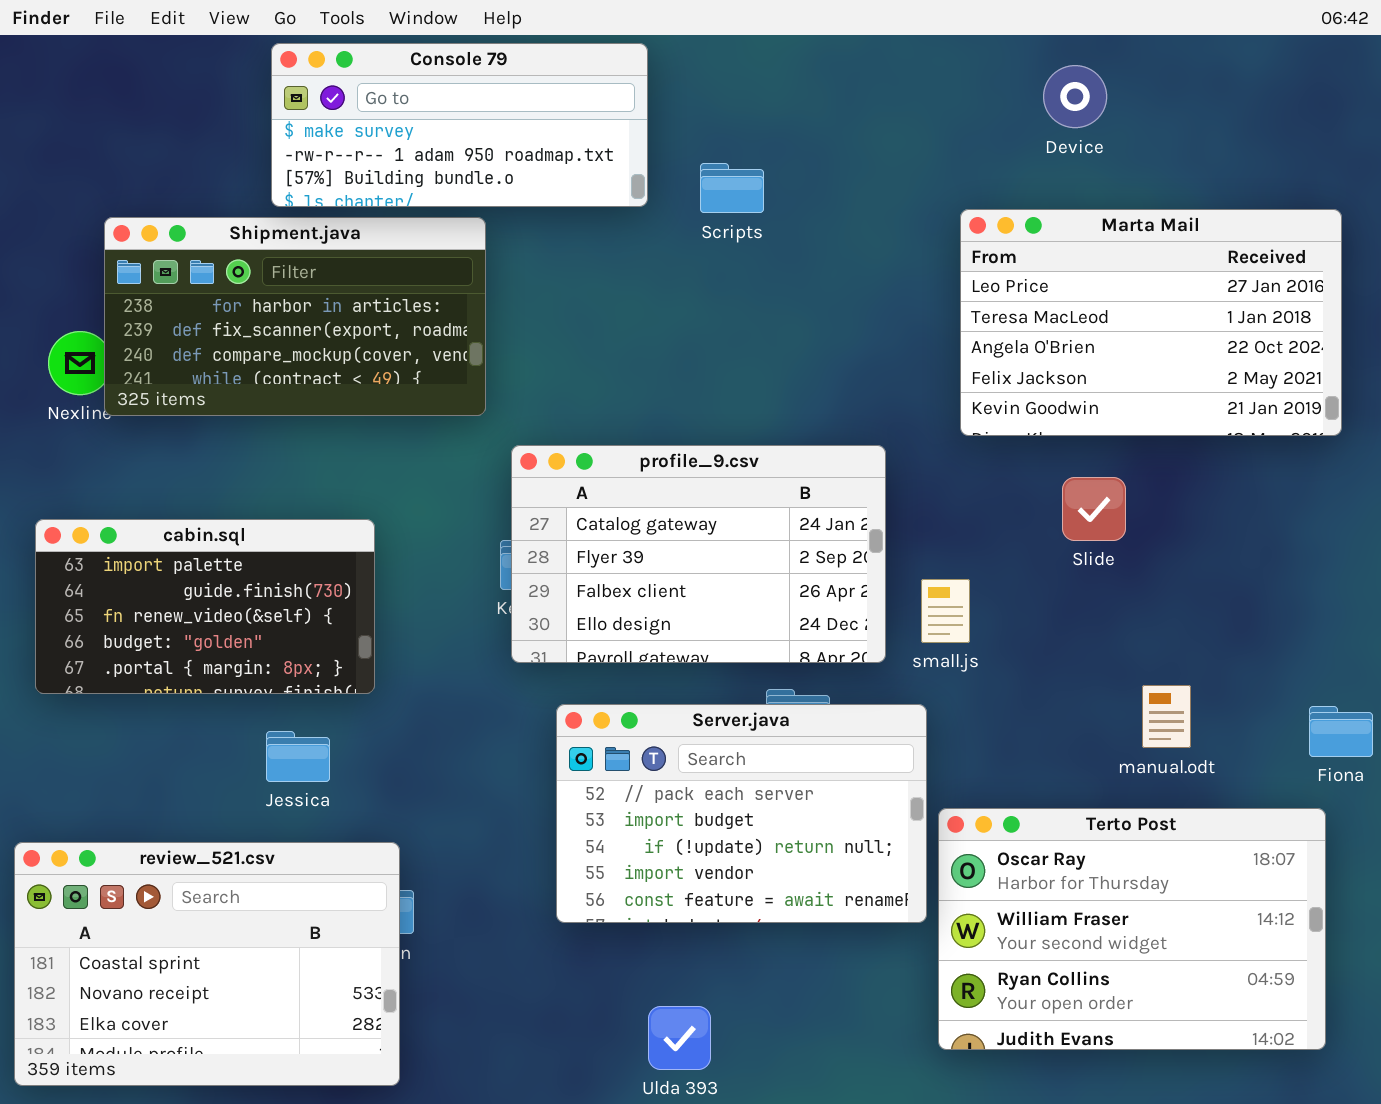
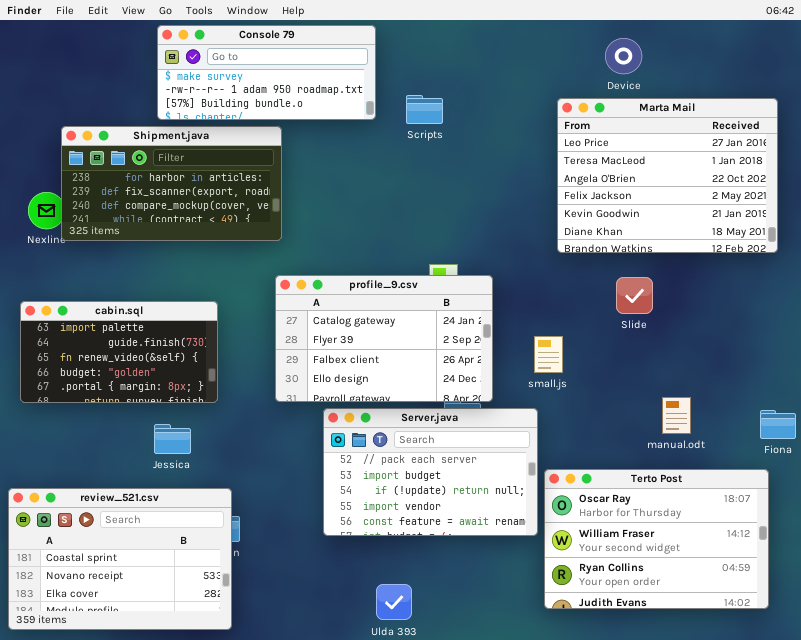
Marta Mail: [960,209,1342,436] -> [557,98,778,253], resized
profile_9.csv: [511,445,886,663] -> [275,275,493,402], moved

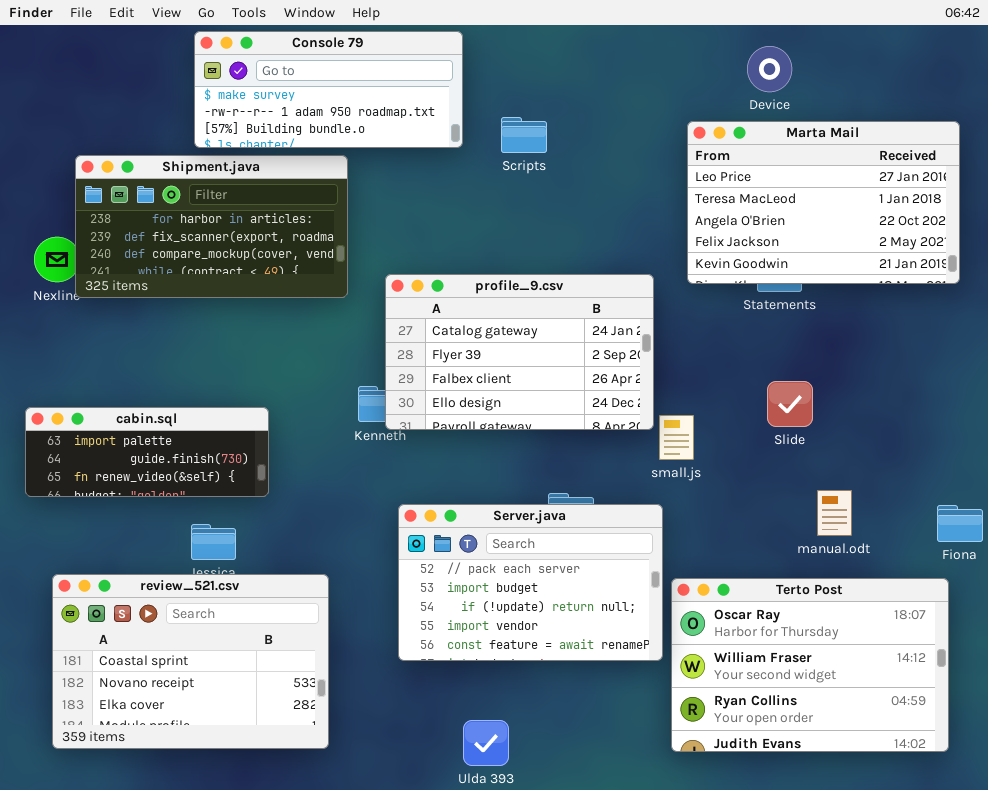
Marta Mail: [557,98,778,253] -> [687,121,960,284], resized
profile_9.csv: [275,275,493,402] -> [385,274,654,430], moved
Slide: [616,277,653,314] -> [767,381,813,427], moved
cabin.sql: [20,301,218,403] -> [25,407,269,497], resized
review_521.csv: [8,488,232,630] -> [52,574,329,749], moved

